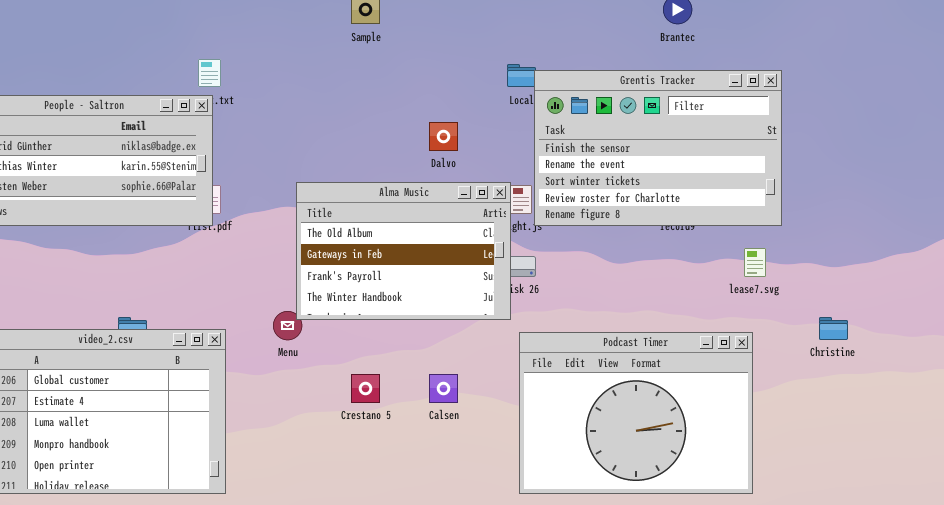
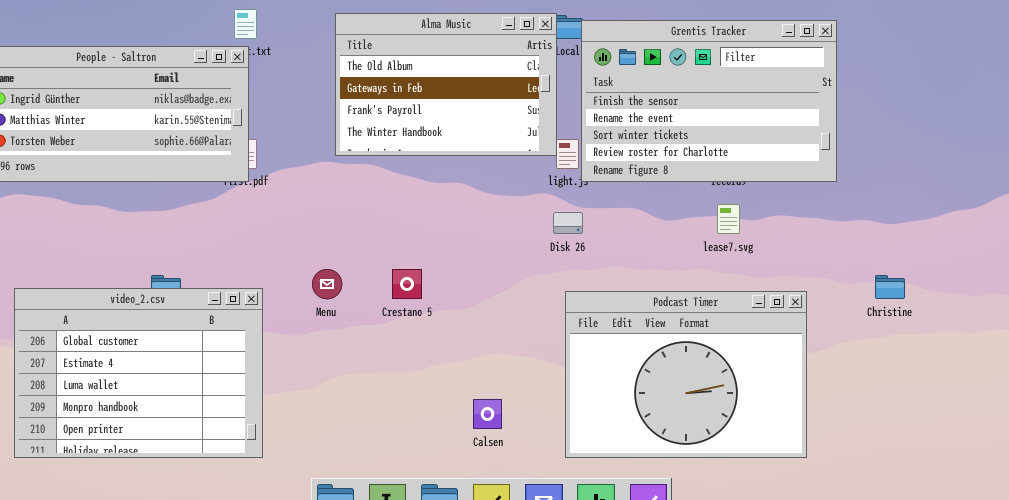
Alma Music: [296,182,511,320] -> [335,13,557,156], moved
lease7.svg: [744,248,766,277] -> [717,204,740,234], moved
Crestano 5: [351,374,380,403] -> [392,269,422,299], moved
Calsen: [429,374,458,403] -> [473,399,502,429], moved

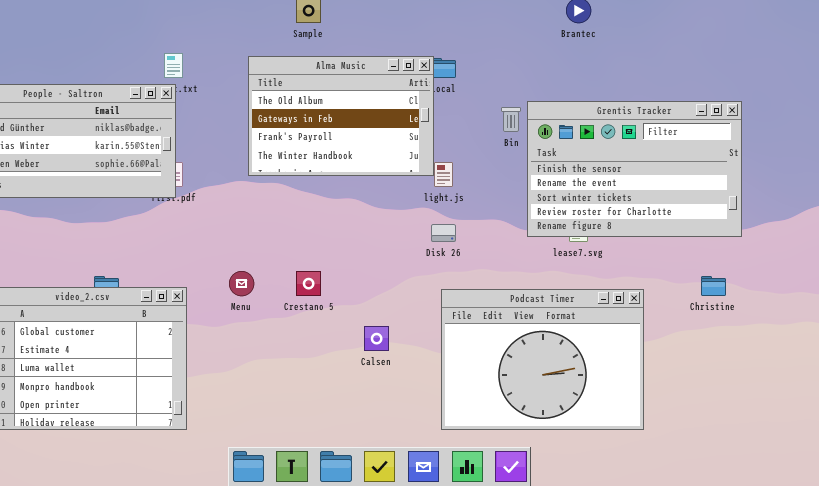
Grentis Tracker: [581,20,837,182] -> [527,101,742,237], moved
Calsen: [473,399,502,429] -> [364,326,389,351], moved

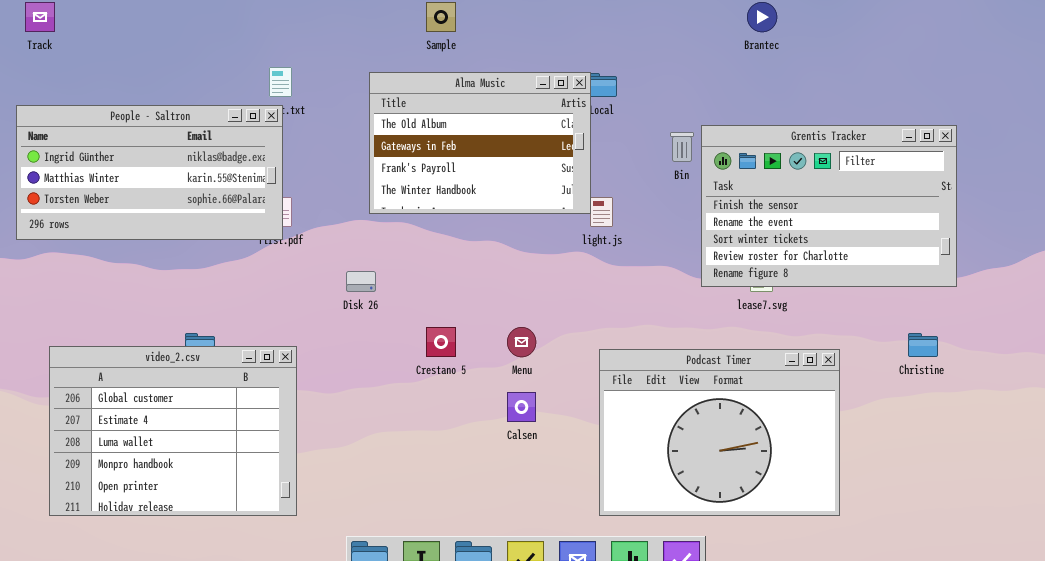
Disk 26: [431,224,456,242] -> [346,271,376,292], moved
Menu: [229,271,254,296] -> [507,327,536,357], moved

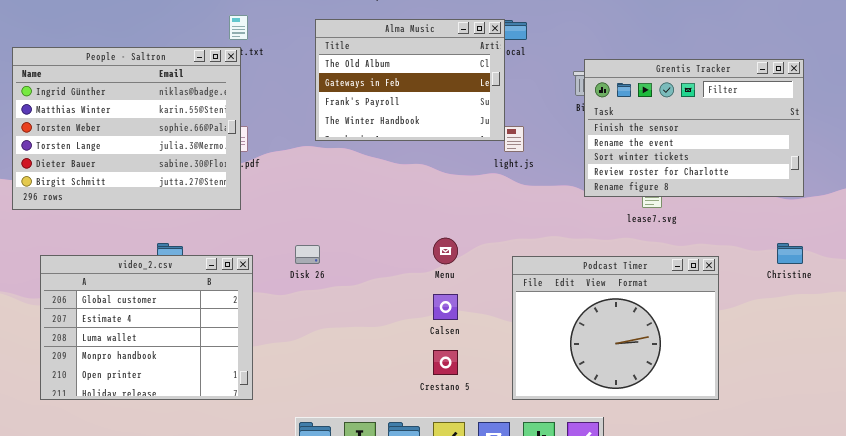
People - Saltron: [16,105,283,240] -> [12,47,241,210], resized
Grentis Tracker: [701,125,957,287] -> [584,59,804,197], moved
Disk 26: [346,271,376,292] -> [295,245,320,264], moved
Crestano 5: [426,327,456,357] -> [433,350,458,375], moved

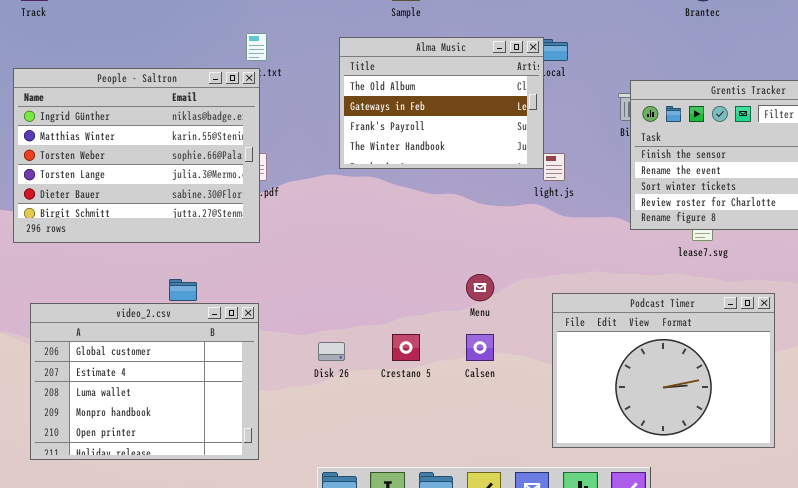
Disk 26: [295,245,320,264] -> [318,342,345,361], moved
video_2.csv: [40,255,253,400] -> [30,303,259,460], moved
Crestano 5: [433,350,458,375] -> [392,334,420,361], moved

